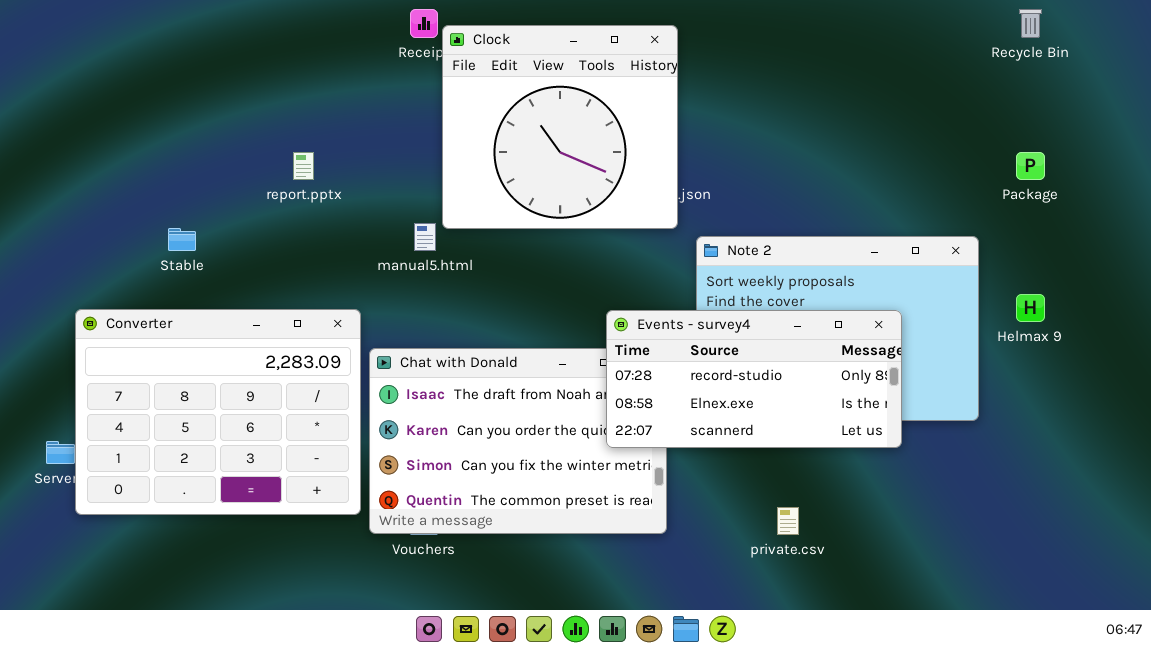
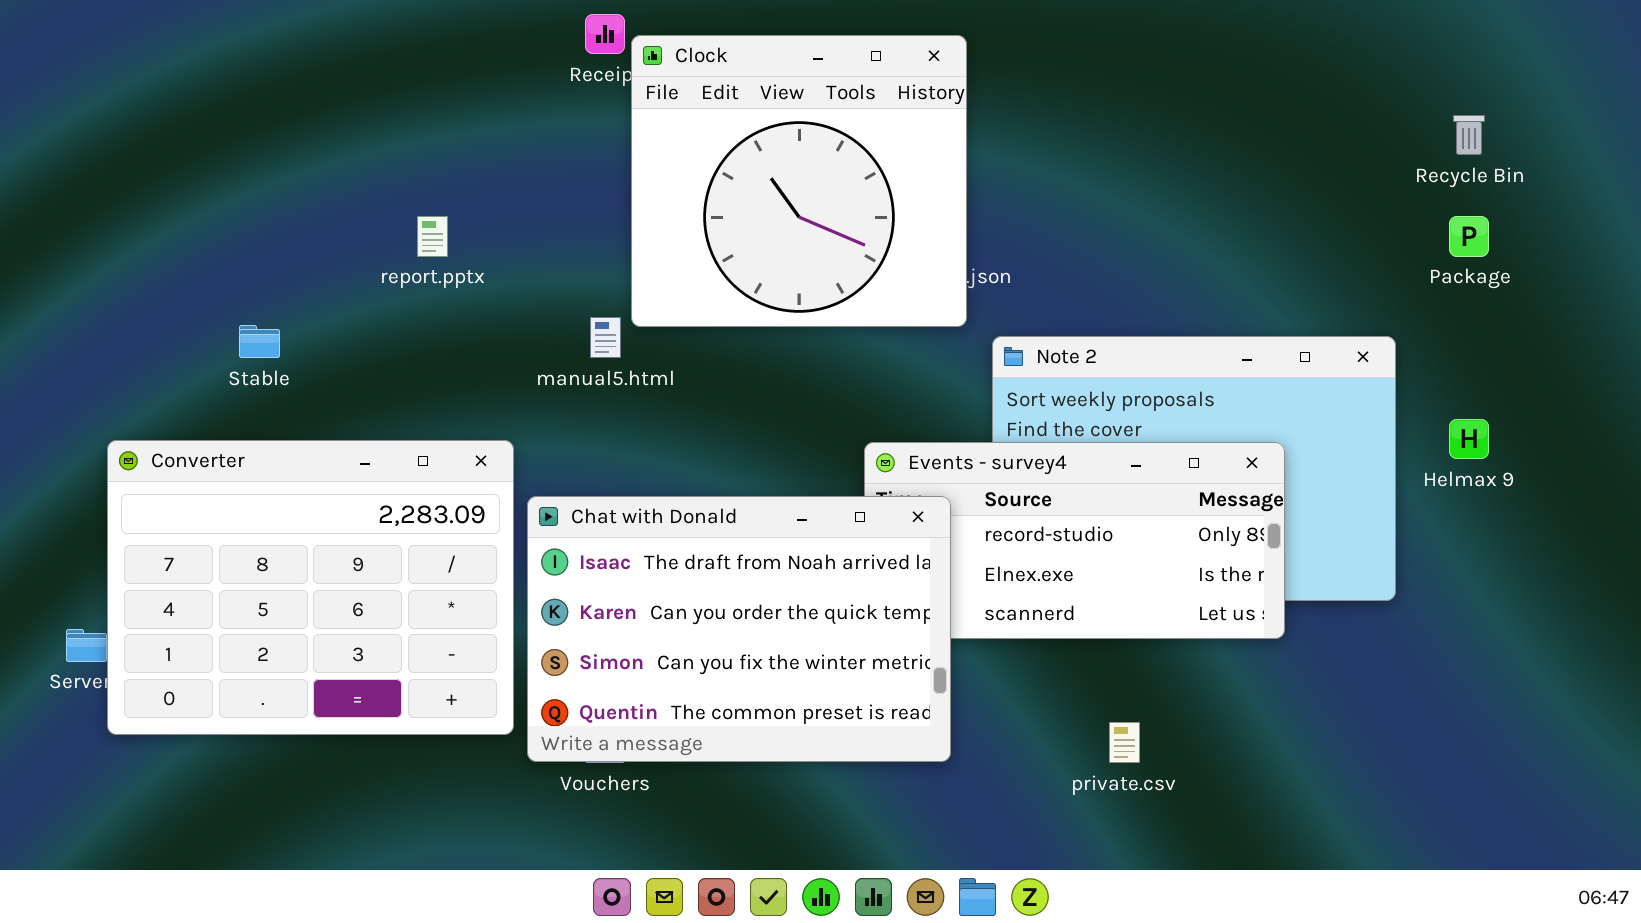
Recycle Bin: [1019,9,1042,38] -> [1453,115,1485,155], moved
Chat with Donald: [369,348,667,534] -> [527,496,951,762], raised

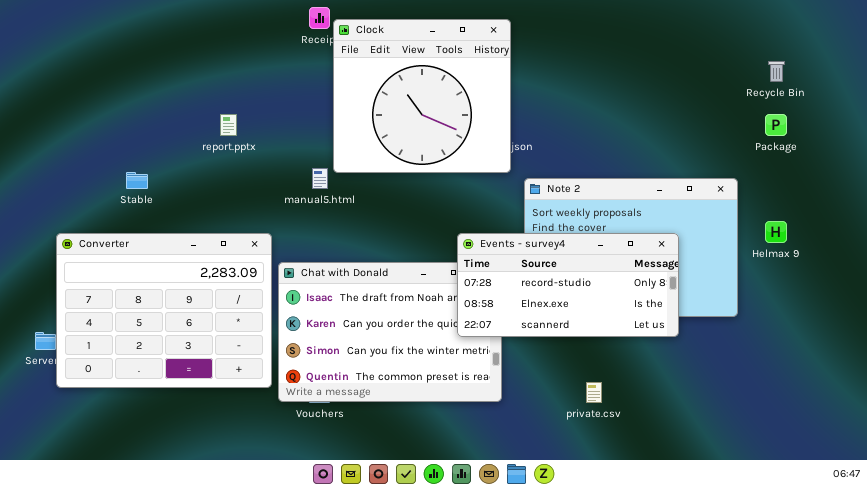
Events - survey4: [864,442,1285,639] -> [457,233,679,337], raised

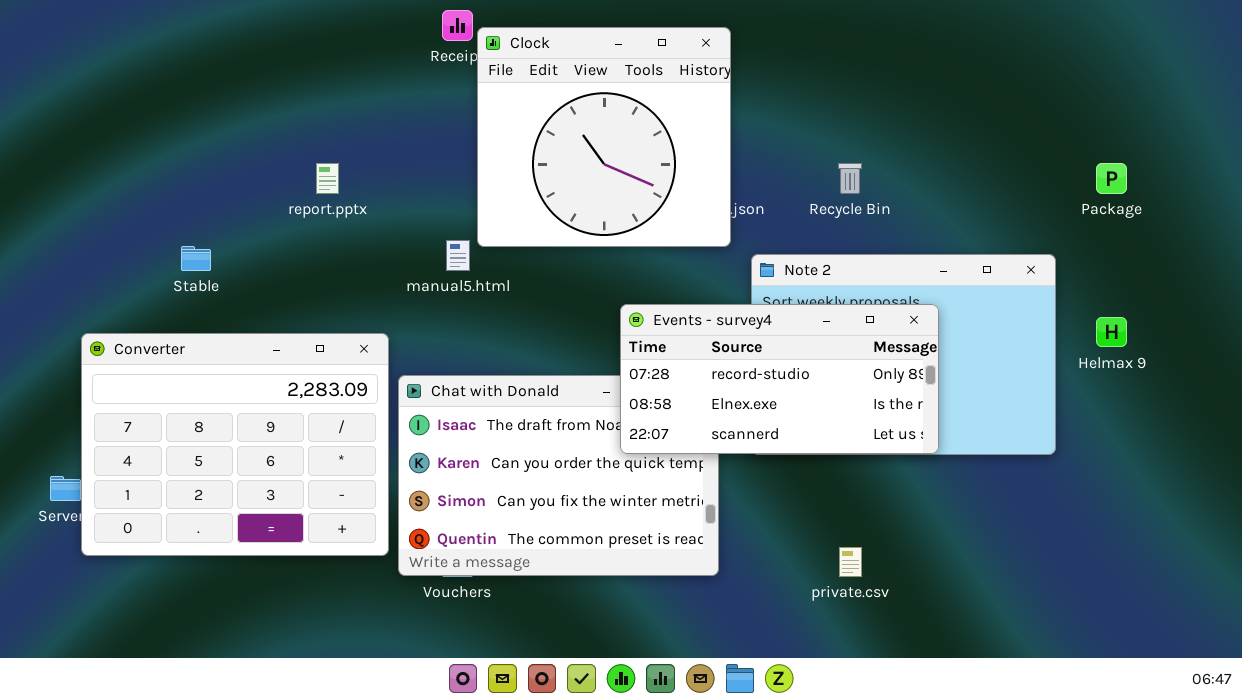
Recycle Bin: [768,61,785,82] -> [838,163,862,194], moved
Events - survey4: [457,233,679,337] -> [620,304,939,454], moved

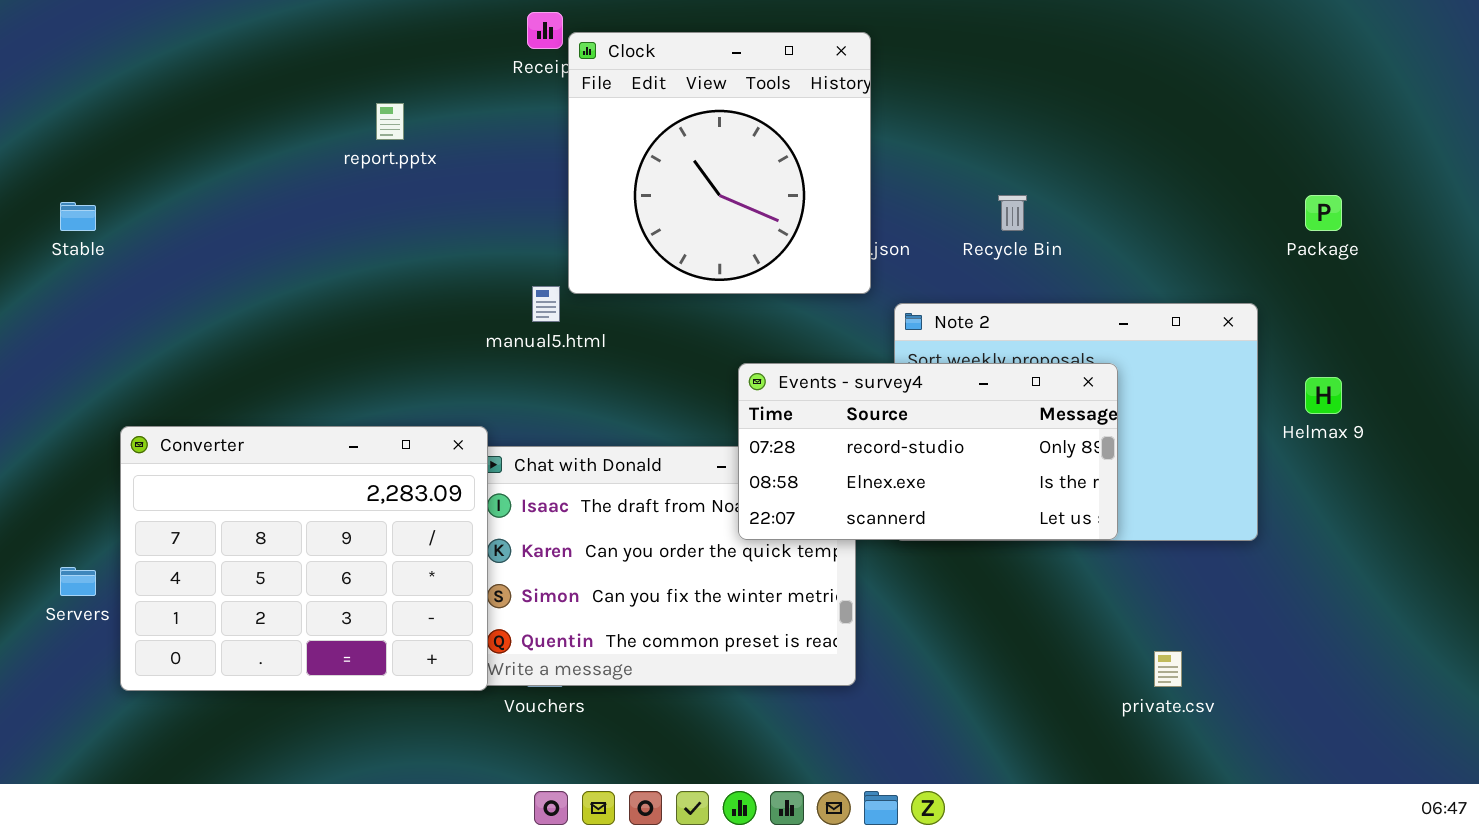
report.pptx: [316,163,339,194] -> [376,103,404,140], moved
Stable: [181,246,211,271] -> [60,202,96,231], moved
Converter: [81,333,389,556] -> [120,426,488,691], moved
private.csv: [839,547,862,577] -> [1154,651,1182,687], moved

